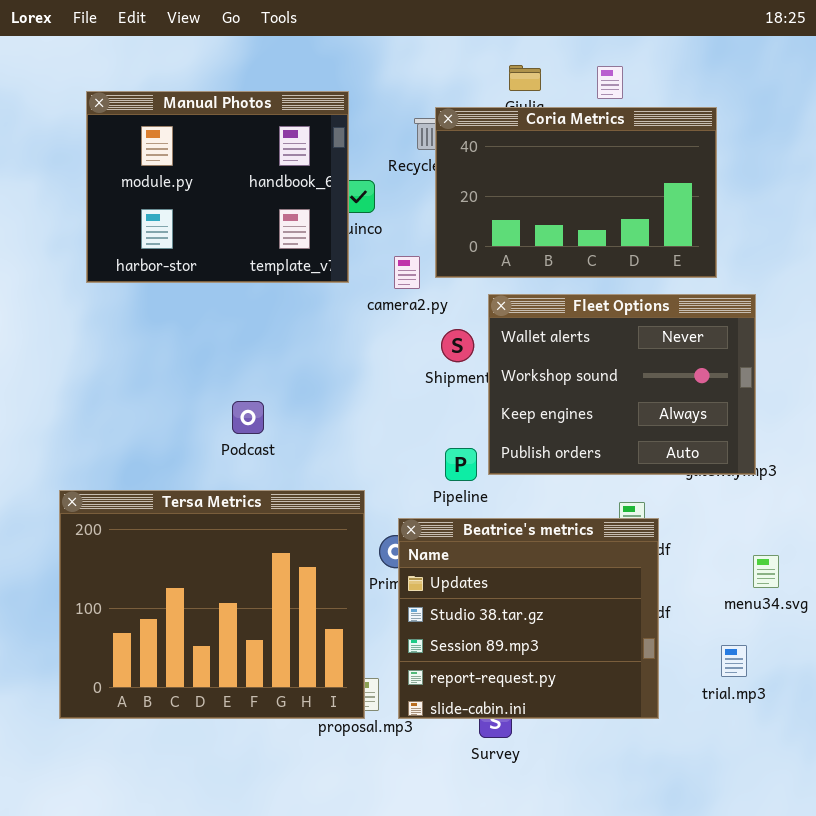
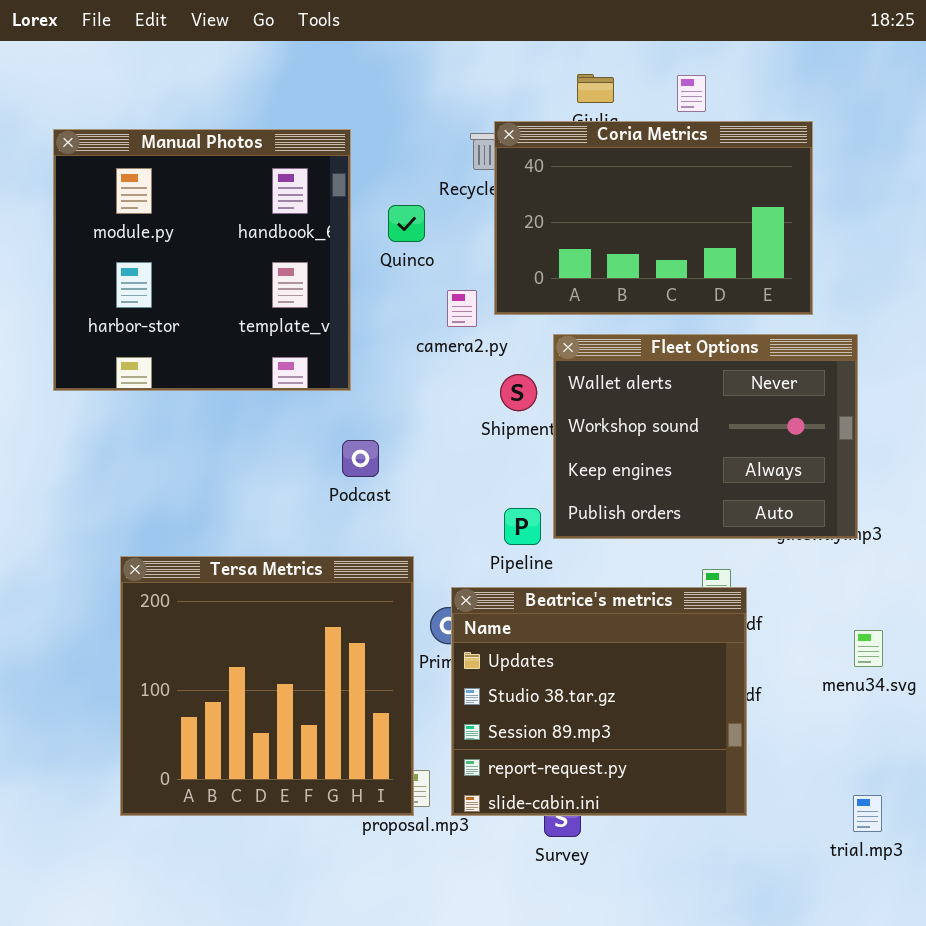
Manual Photos: [86,91,349,283] -> [53,129,351,391], moved, resized
Podcast: [232,401,264,434] -> [342,440,379,477], moved
Tersa Metrics: [59,490,365,719] -> [120,556,414,816], resized
trial.mp3: [721,645,747,677] -> [853,795,882,832], moved

